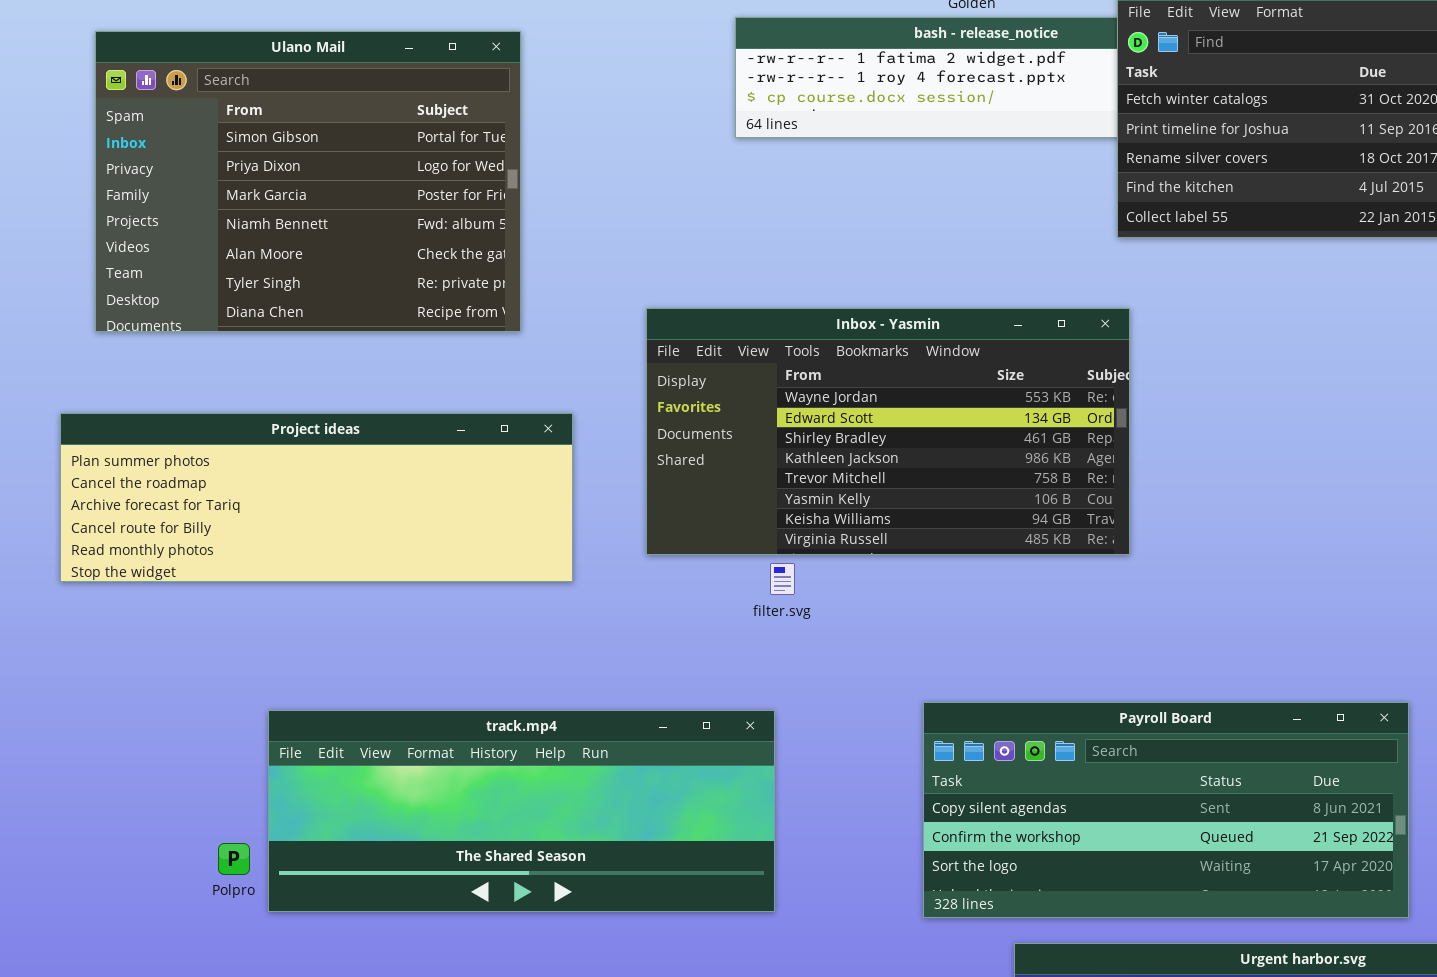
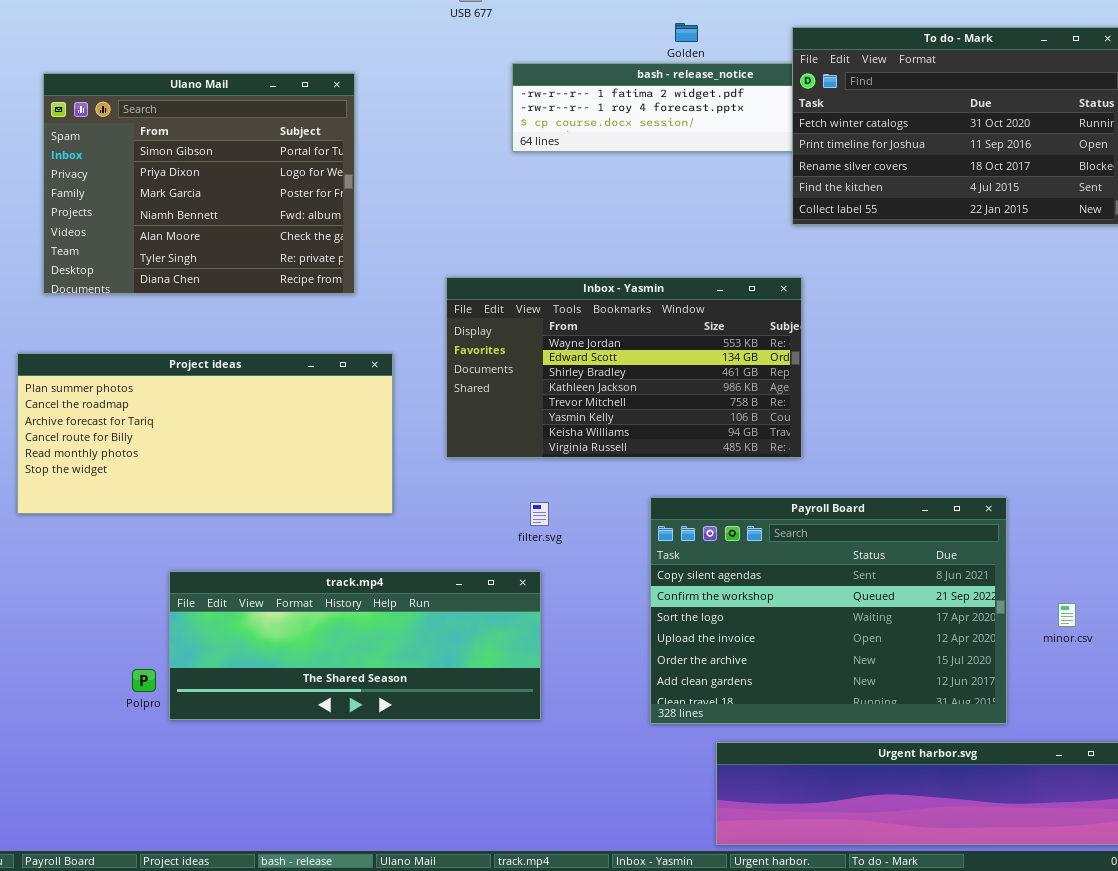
Project ideas: [60,413,573,582] -> [17,353,393,514], resized
filter.svg: [770,563,795,595] -> [530,502,549,526], moved
Payroll Board: [923,702,1409,918] -> [650,497,1007,724], resized

